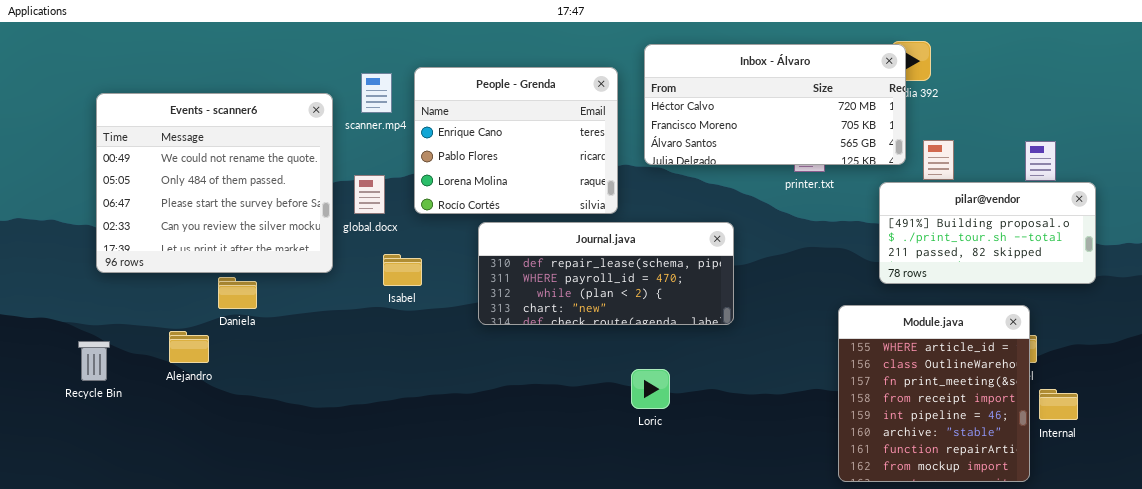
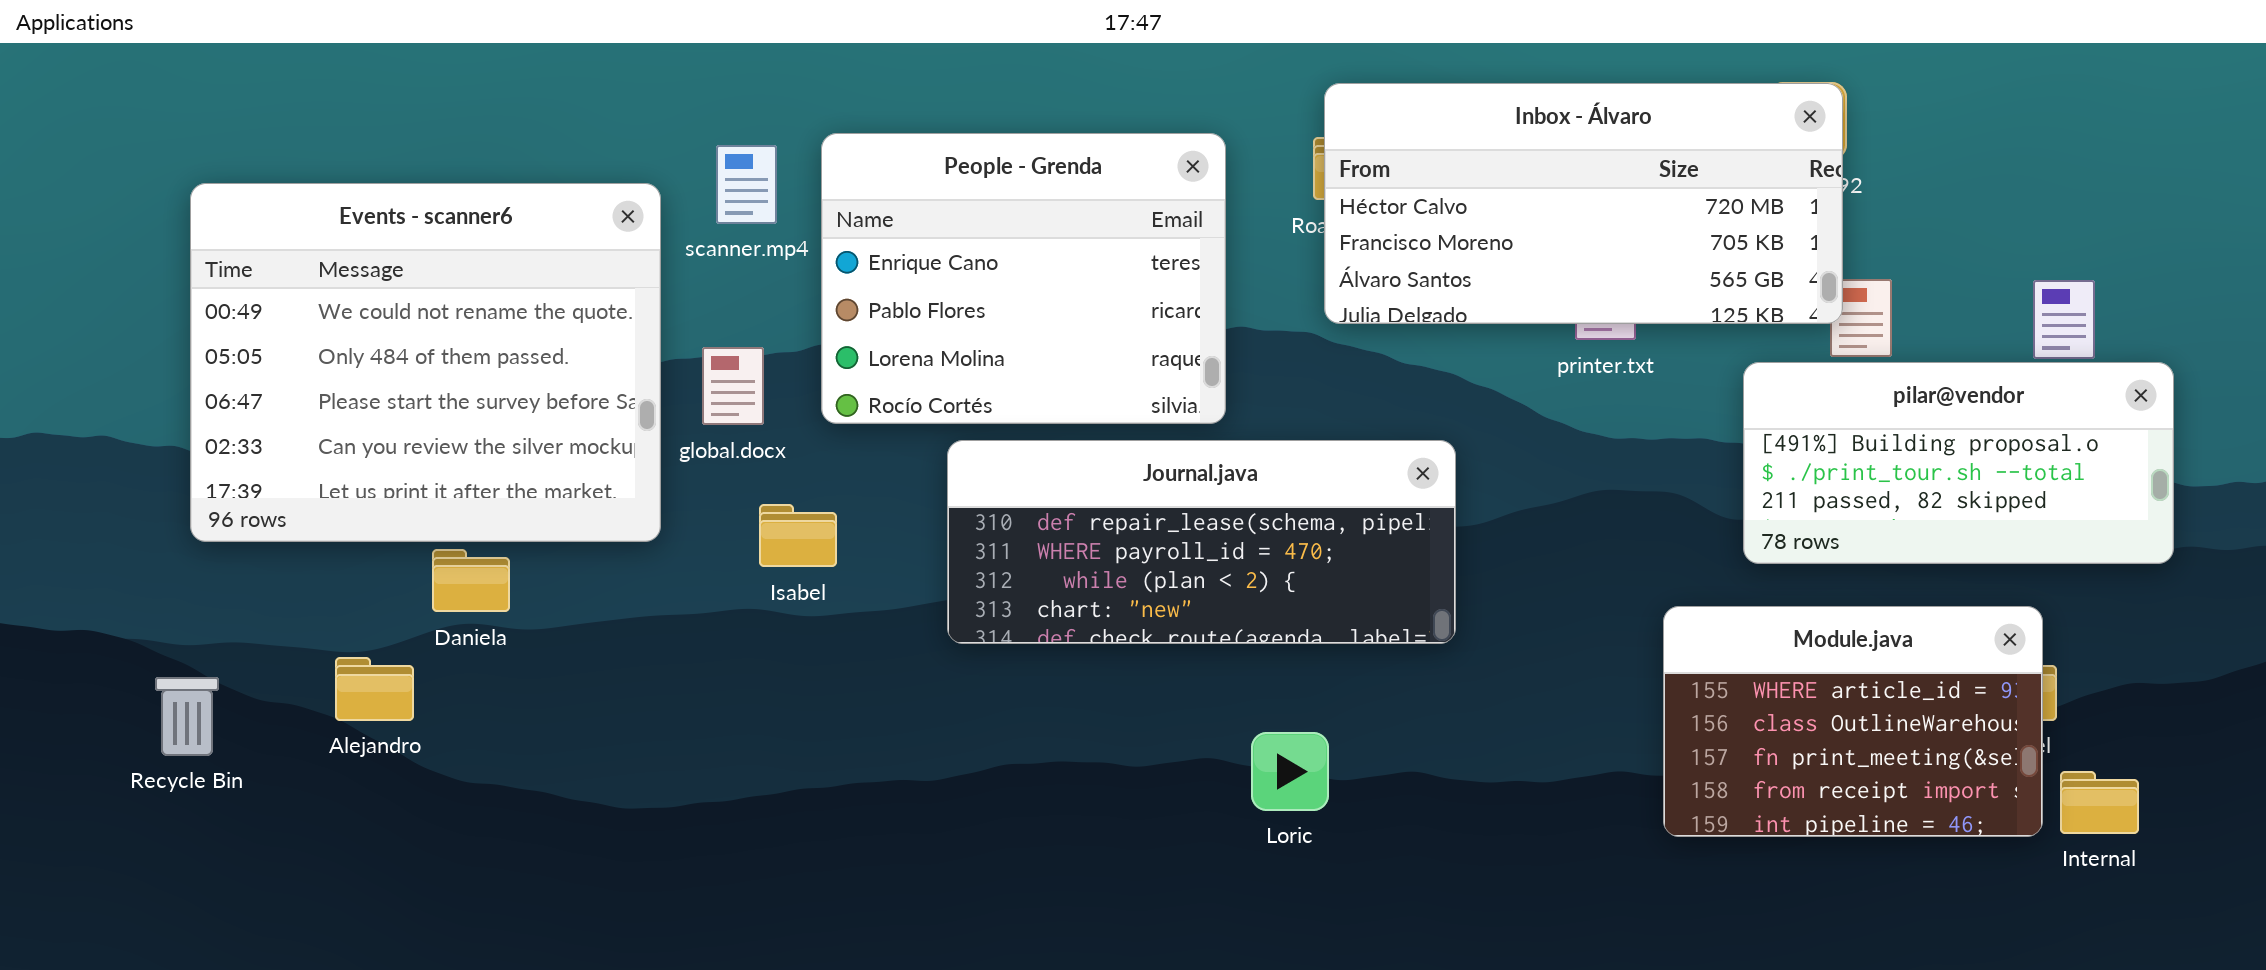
Inbox - Álvaro: [644,44,906,165] -> [1324,83,1843,324], moved
Module.java: [838,305,1030,482] -> [1663,606,2043,837], resized

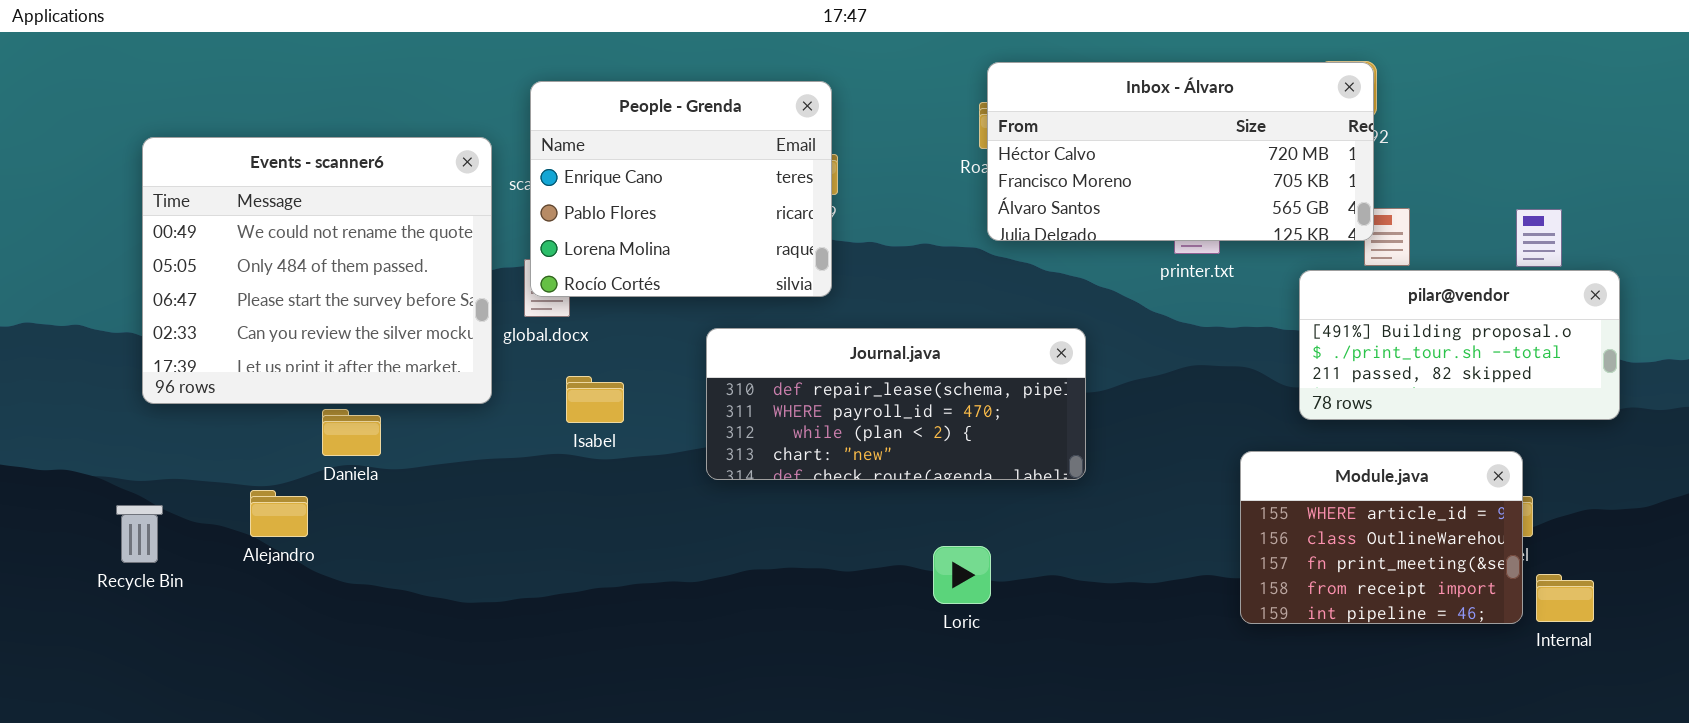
People - Grenda: [821,133,1226,424] -> [530,81,832,297], moved

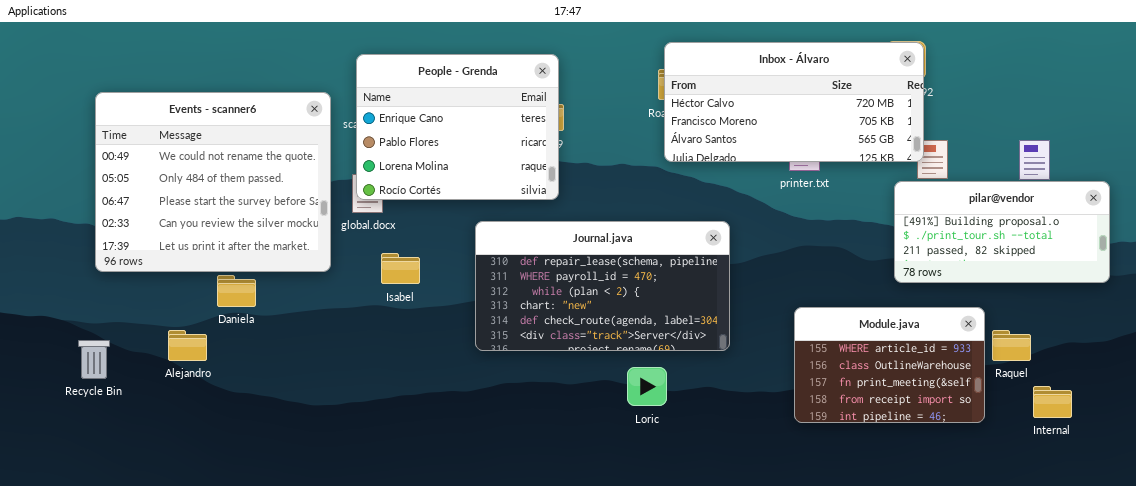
pilar@vendor: [1299,270,1620,420] -> [894,181,1110,283], moved
Journal.java: [706,328,1086,480] -> [475,221,730,351], resized
Module.java: [1240,451,1523,624] -> [794,307,985,423], moved

